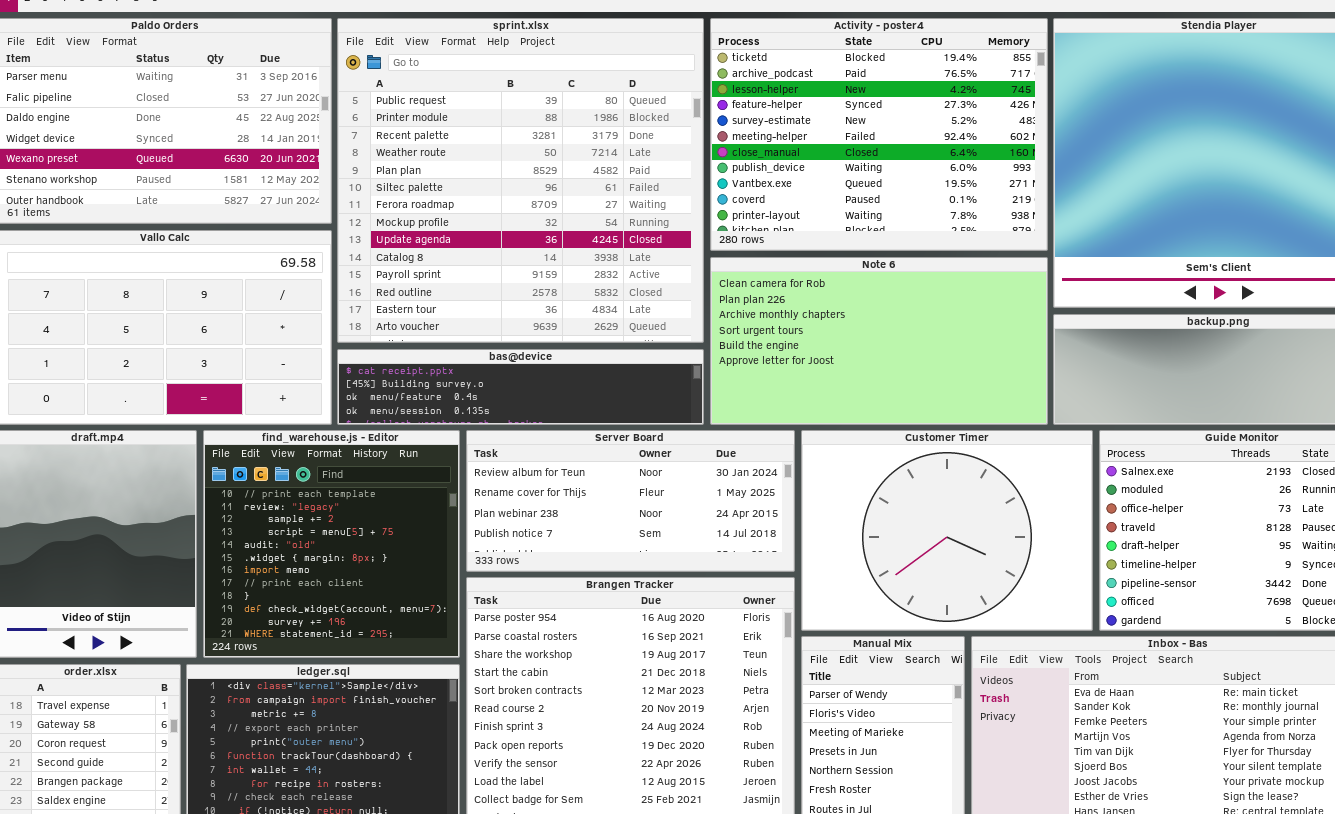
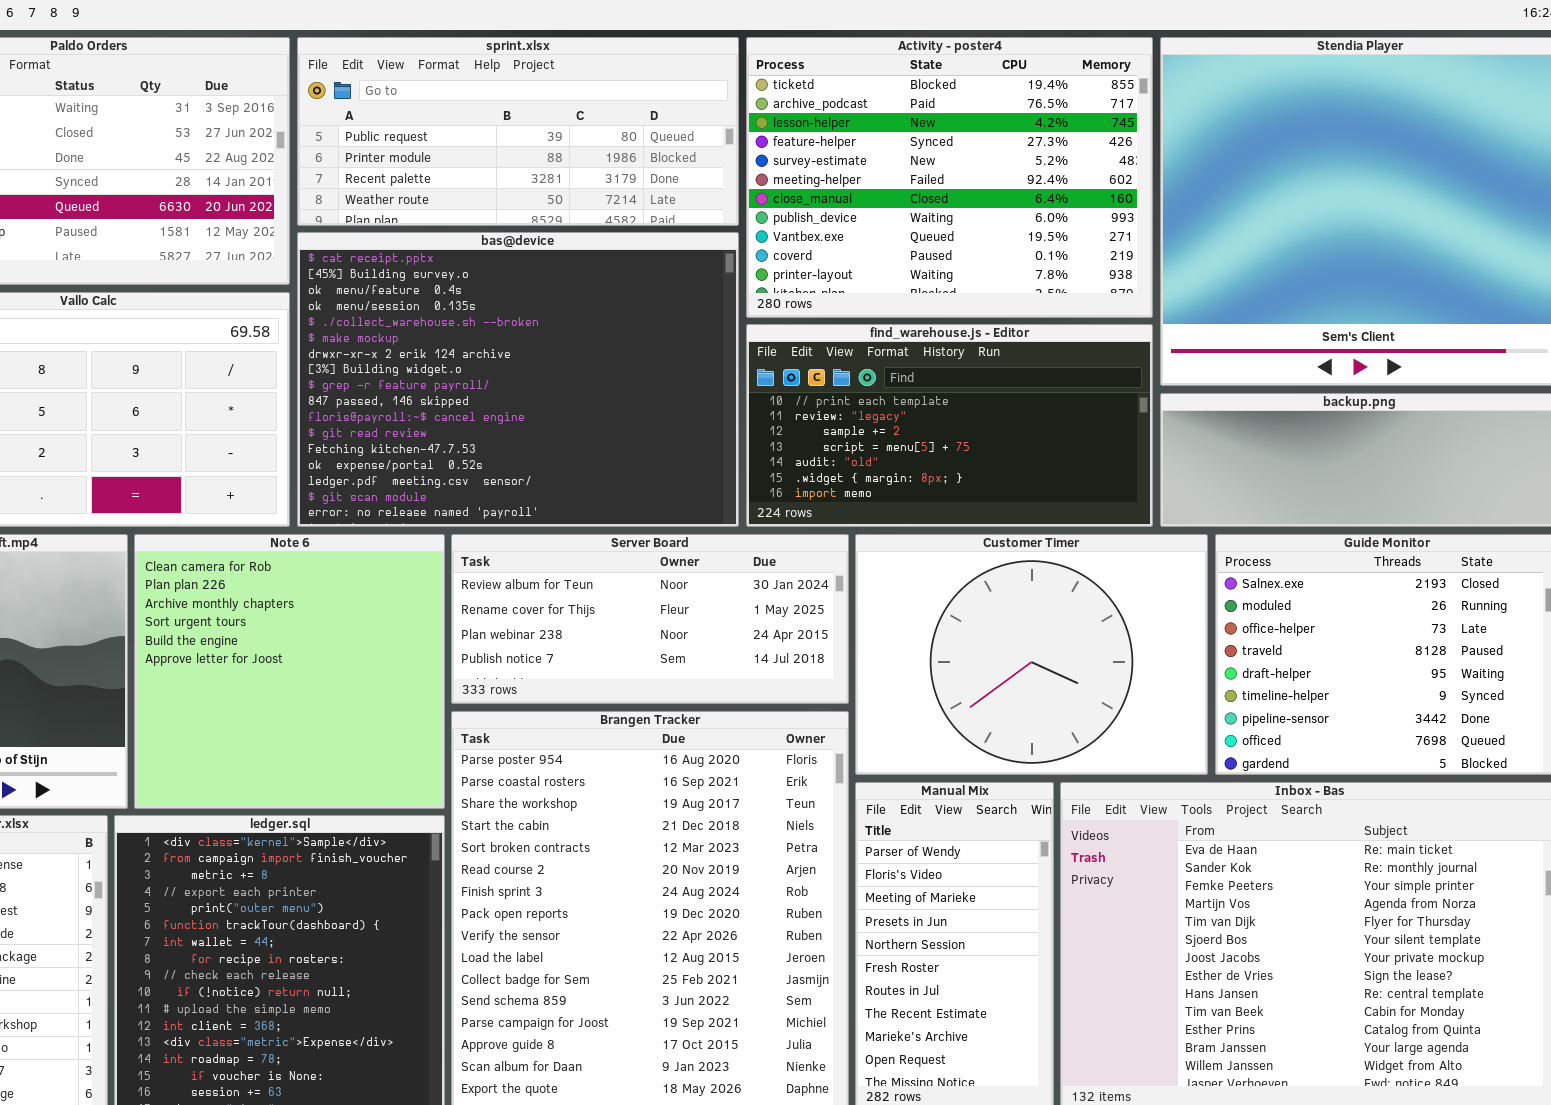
sprint.xlsx: [337,18,704,343] -> [297,37,739,226], resized
Note 6: [710,257,1048,425] -> [134,534,445,809], moved, resized
bas@device: [337,349,704,425] -> [297,232,739,527], resized
find_warehouse.js - Editor: [203,430,460,658] -> [746,324,1153,527], moved, resized

